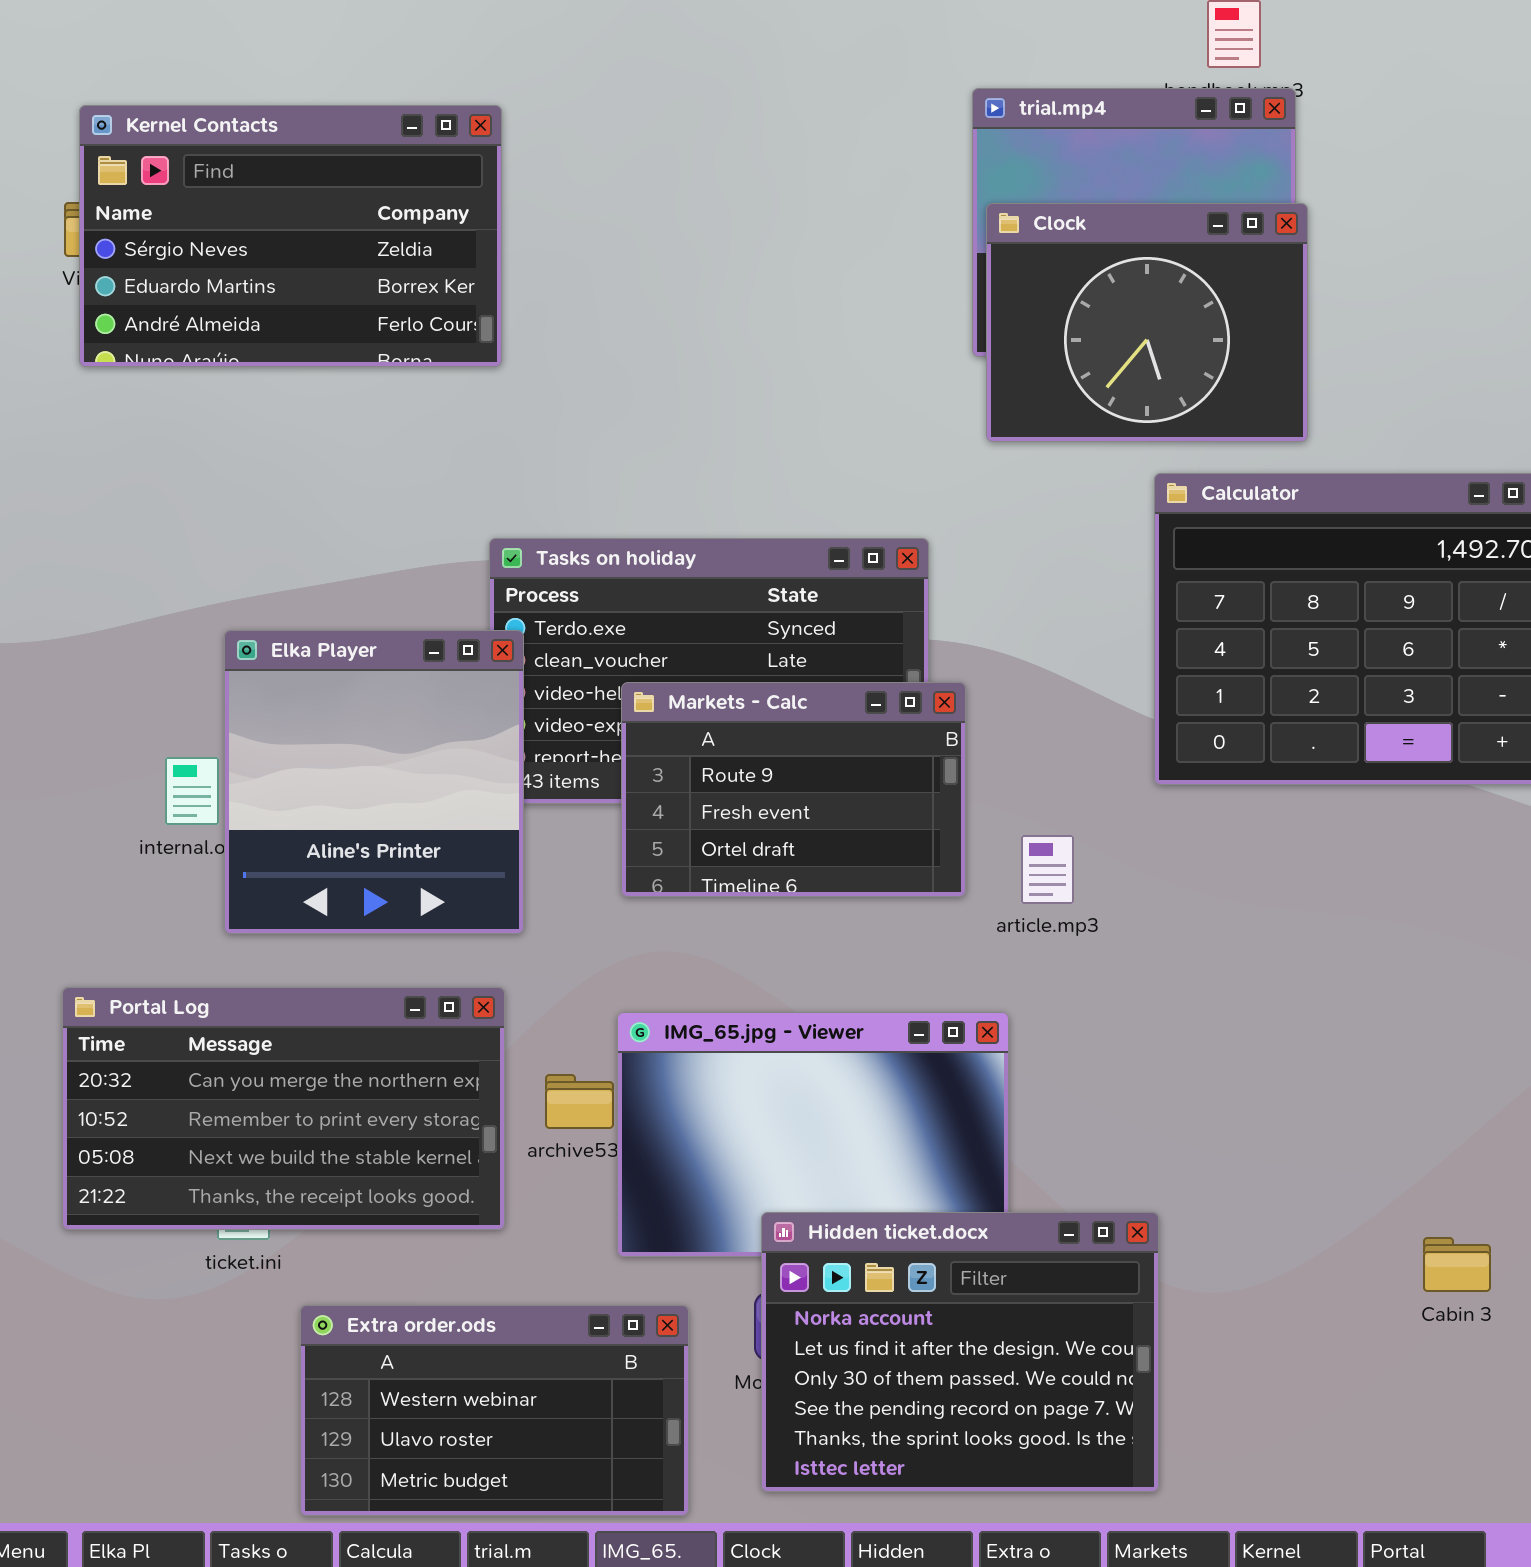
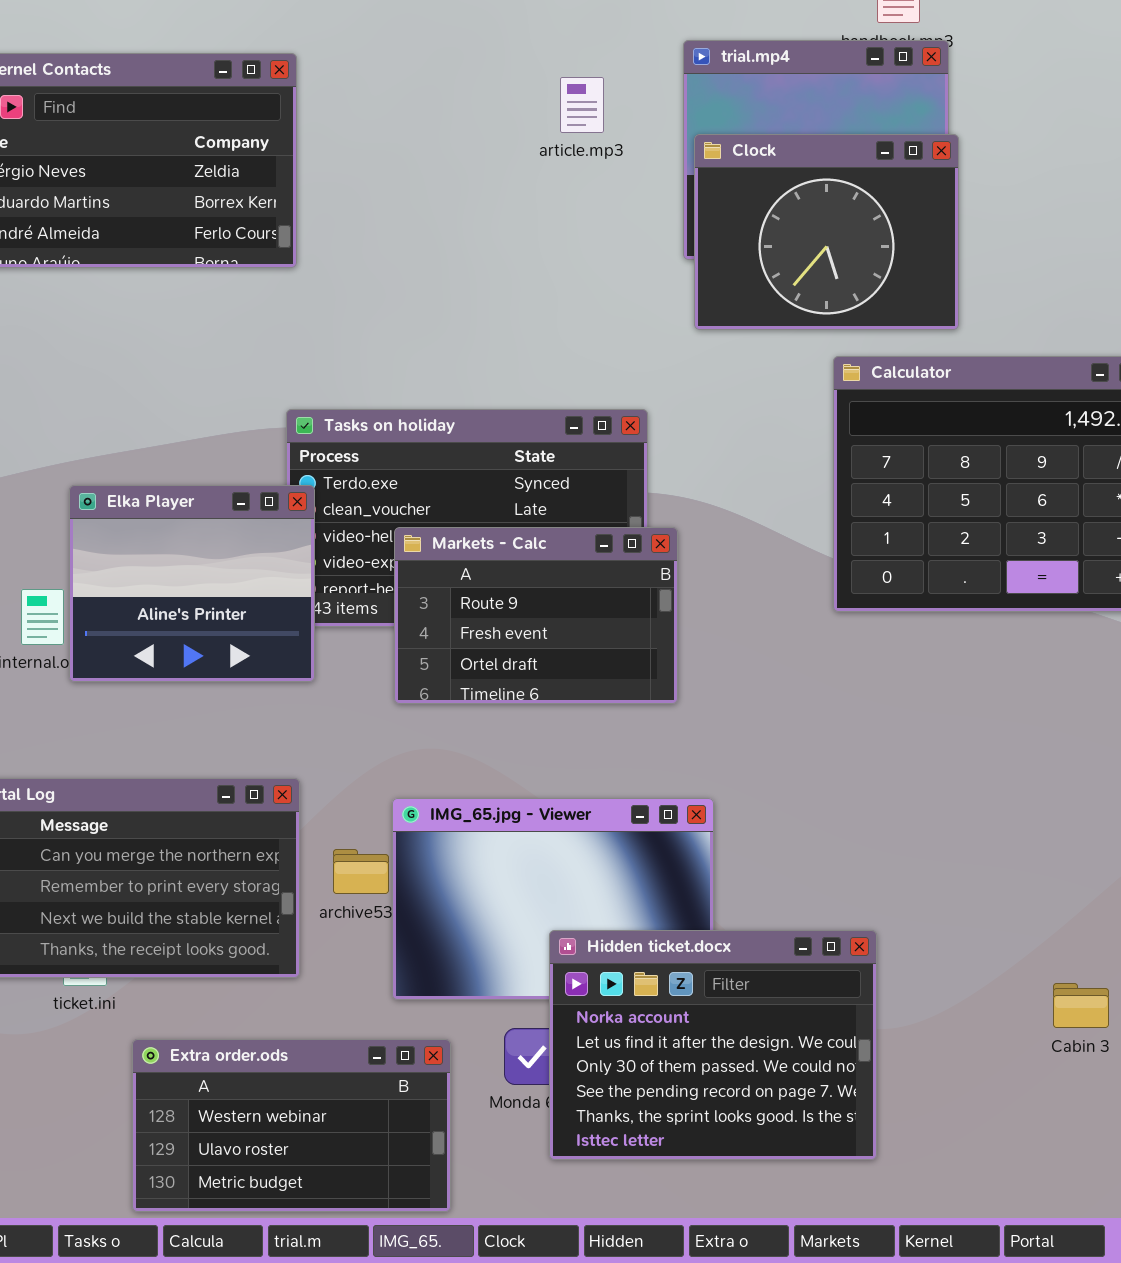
Elka Player: [224,630,524,934] -> [69,485,315,682], resized
article.mp3: [1021,835,1074,904] -> [560,77,604,133], moved
Hidden ticket.docx: [761,1212,1159,1492] -> [549,930,877,1160], moved

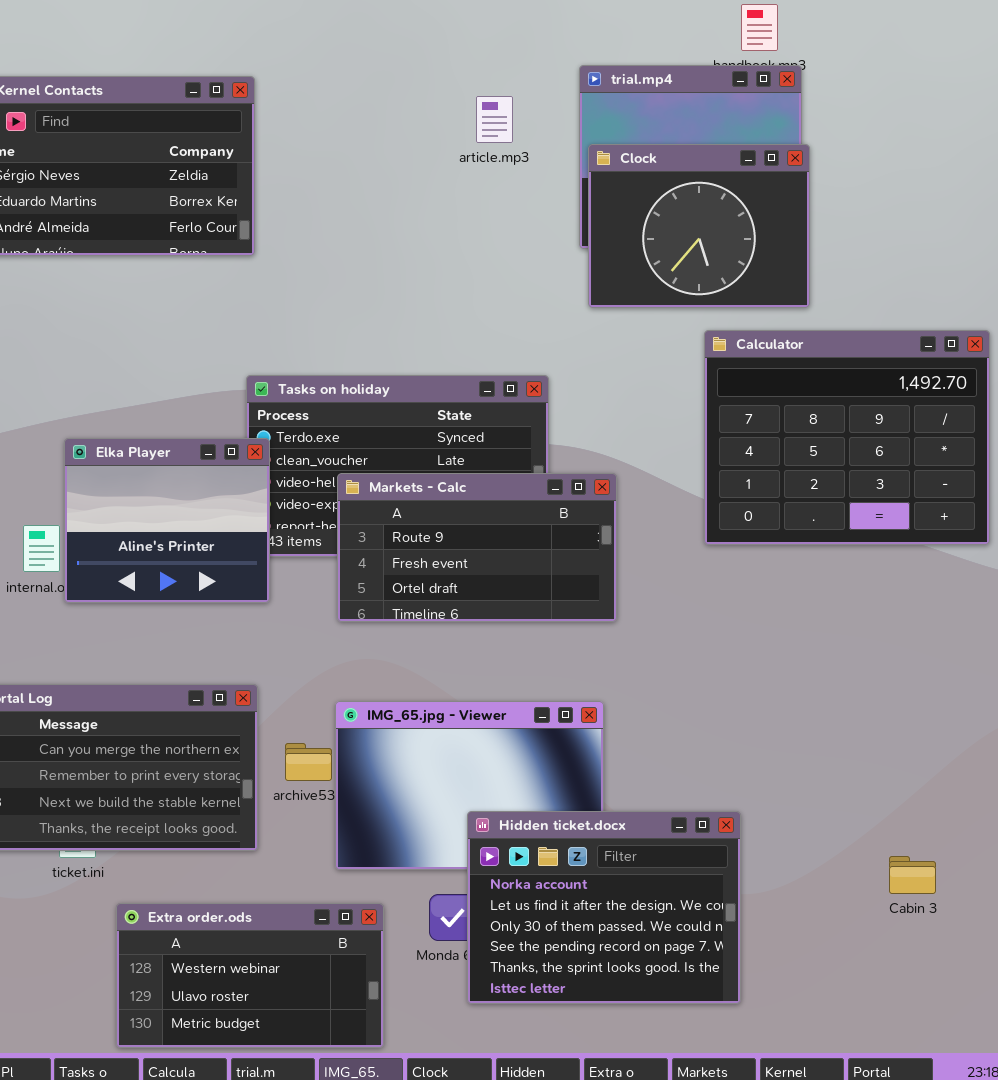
Markets - Calc: [394,527,678,704] -> [337,473,617,622], resized

